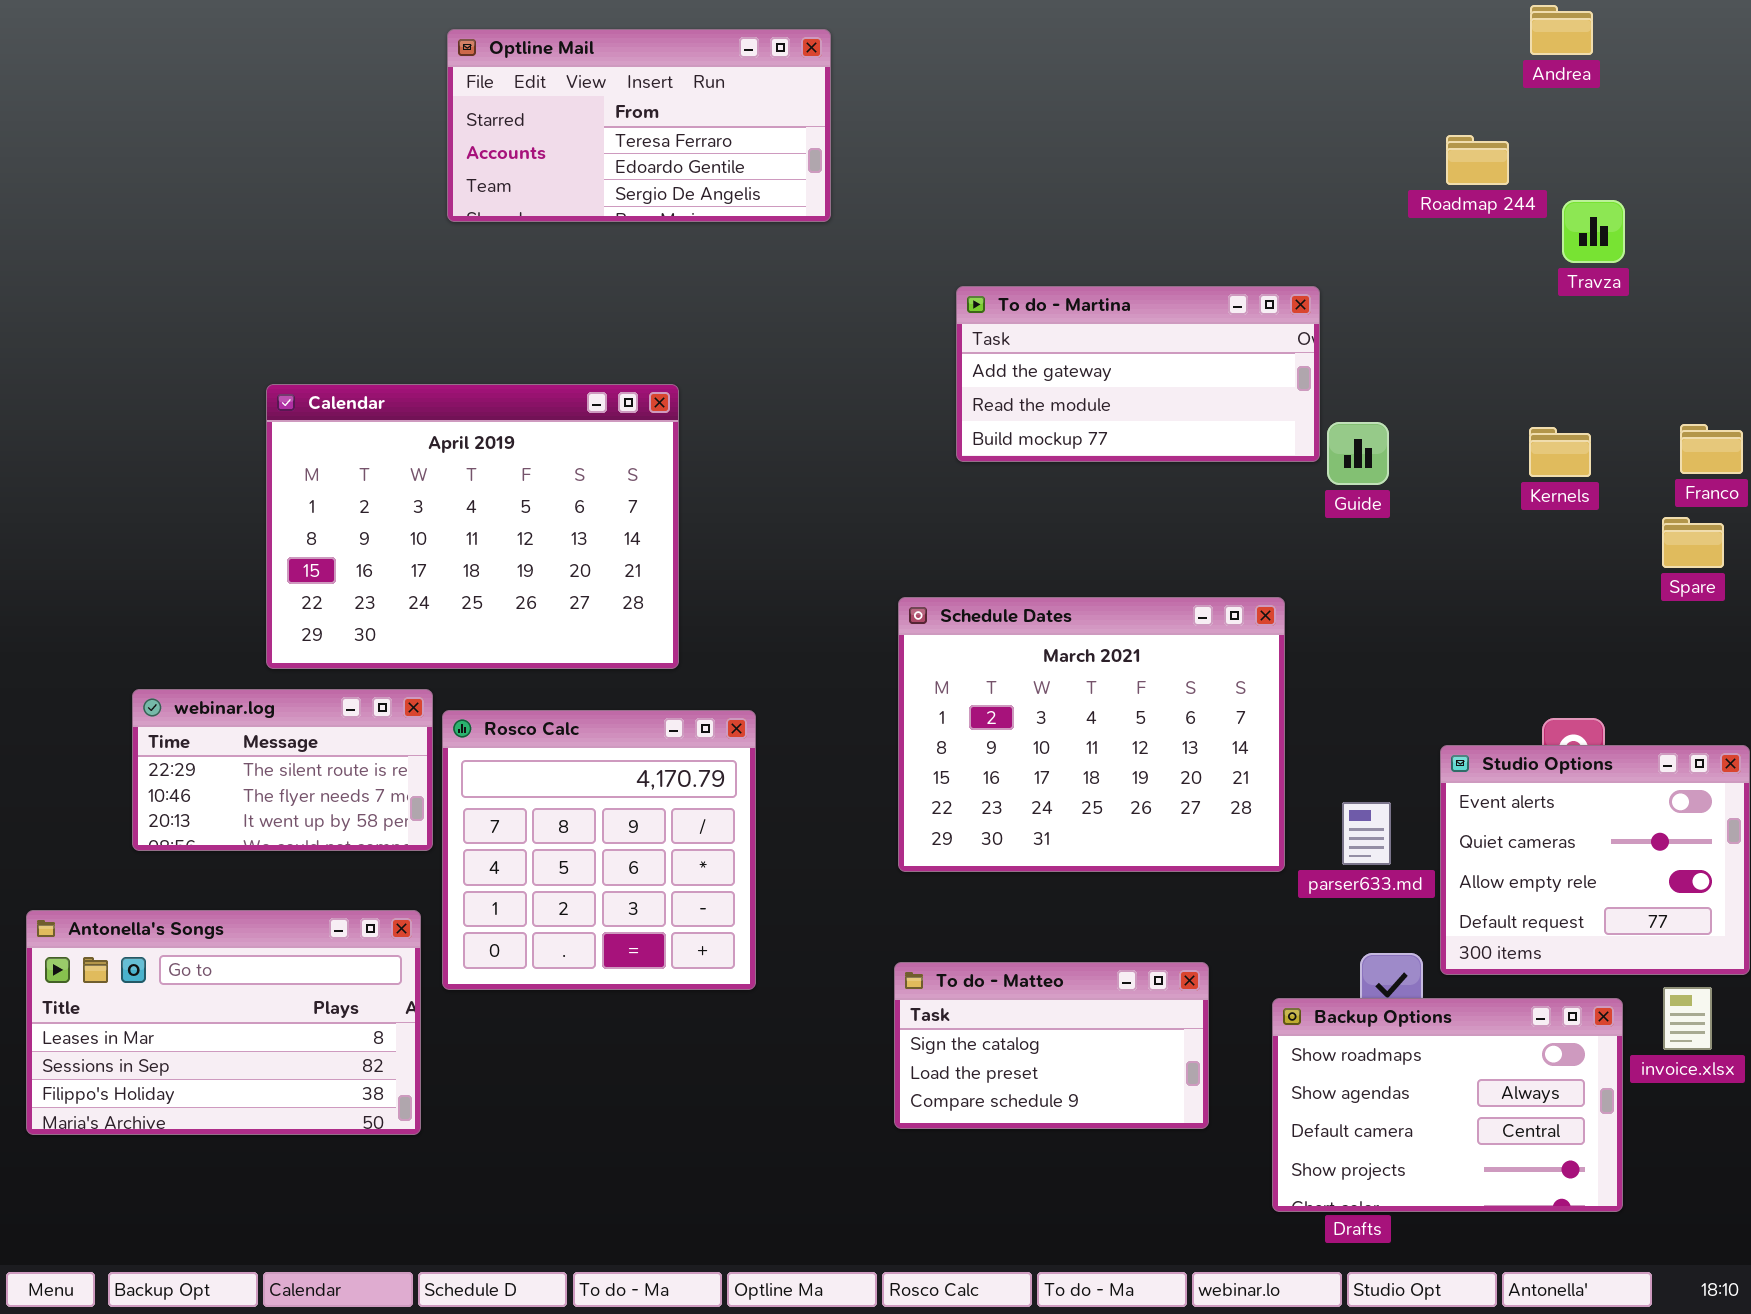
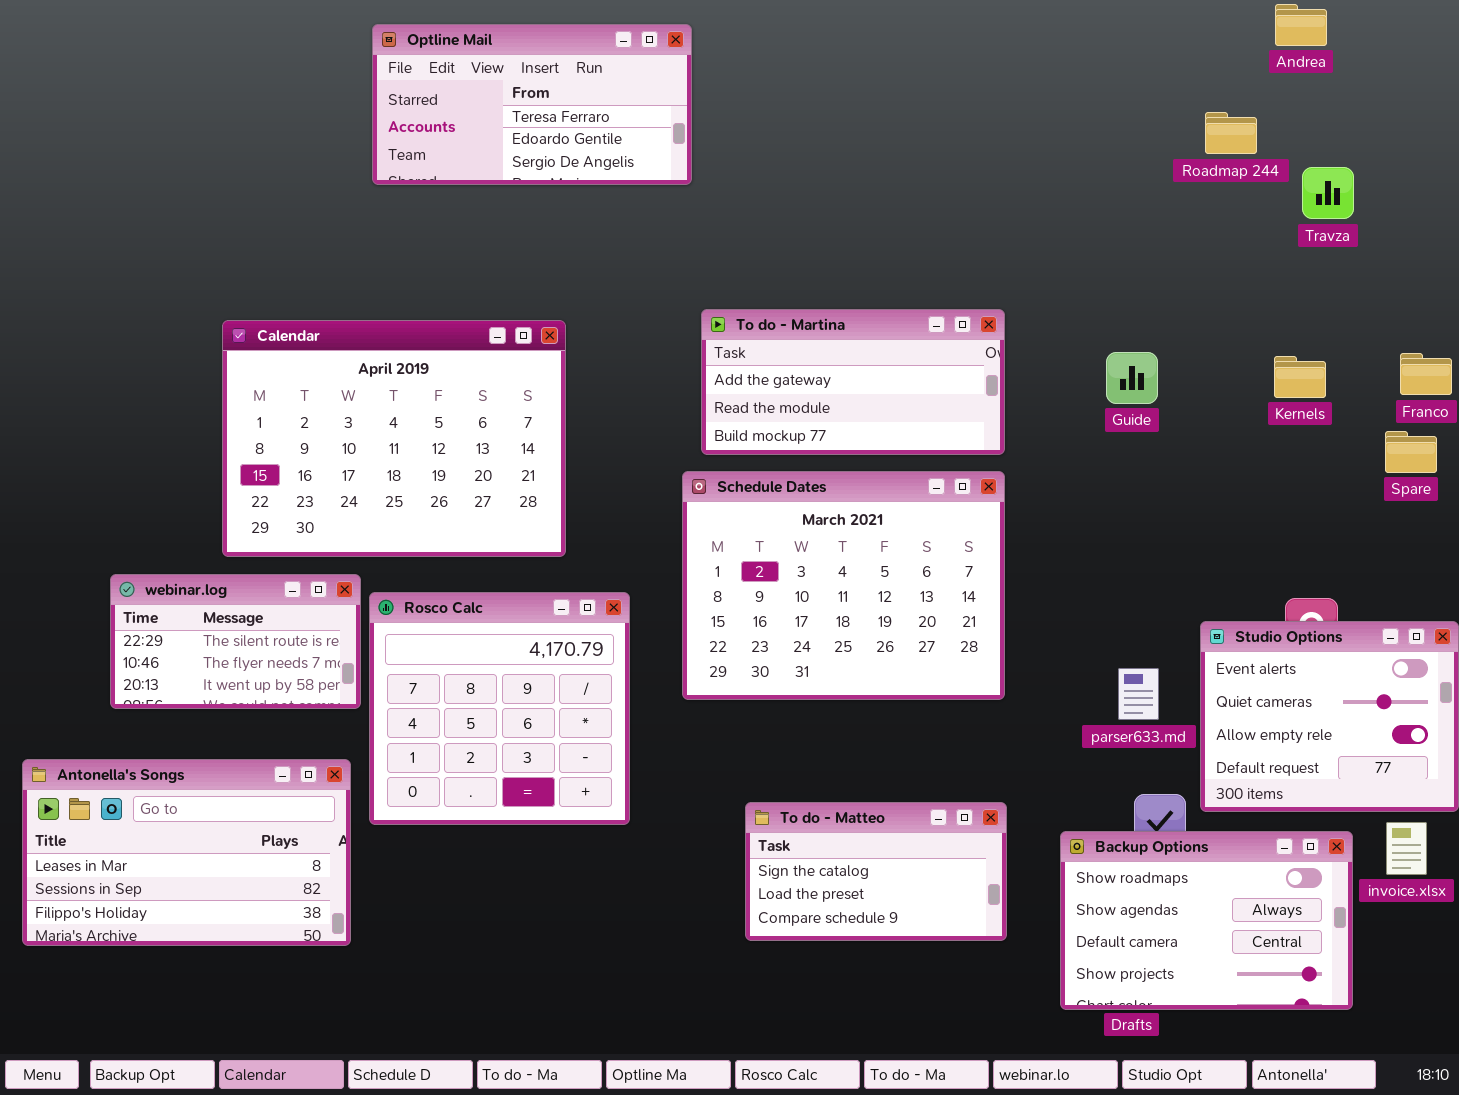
To do - Martina: [956,286,1320,462] -> [701,309,1005,455], moved
Schedule Dates: [898,597,1285,872] -> [682,471,1005,700], moved

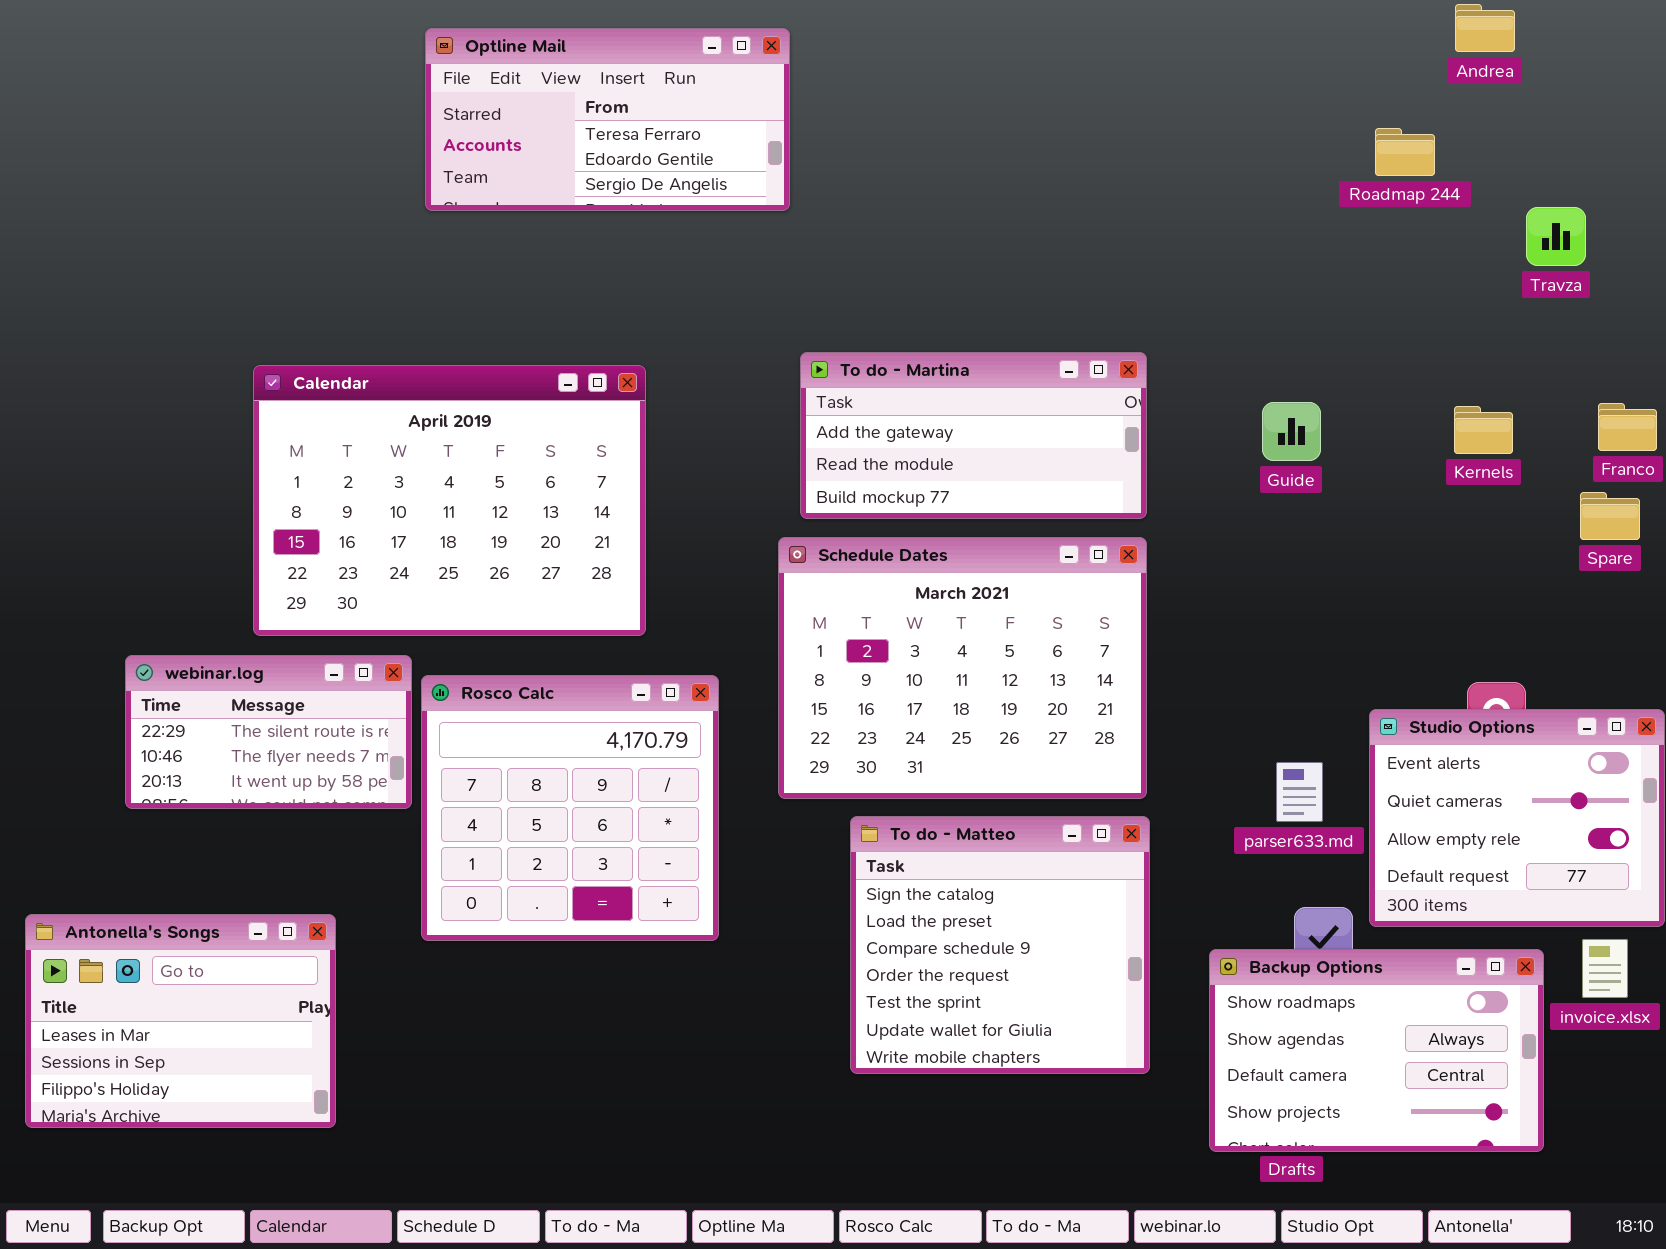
Travza: [1302,167,1354,219] -> [1526,207,1586,266], moved
Antonella's Songs: [22,759,351,946] -> [25,914,336,1128], moved, resized
To do - Matteo: [745,802,1007,941] -> [850,816,1150,1074], resized

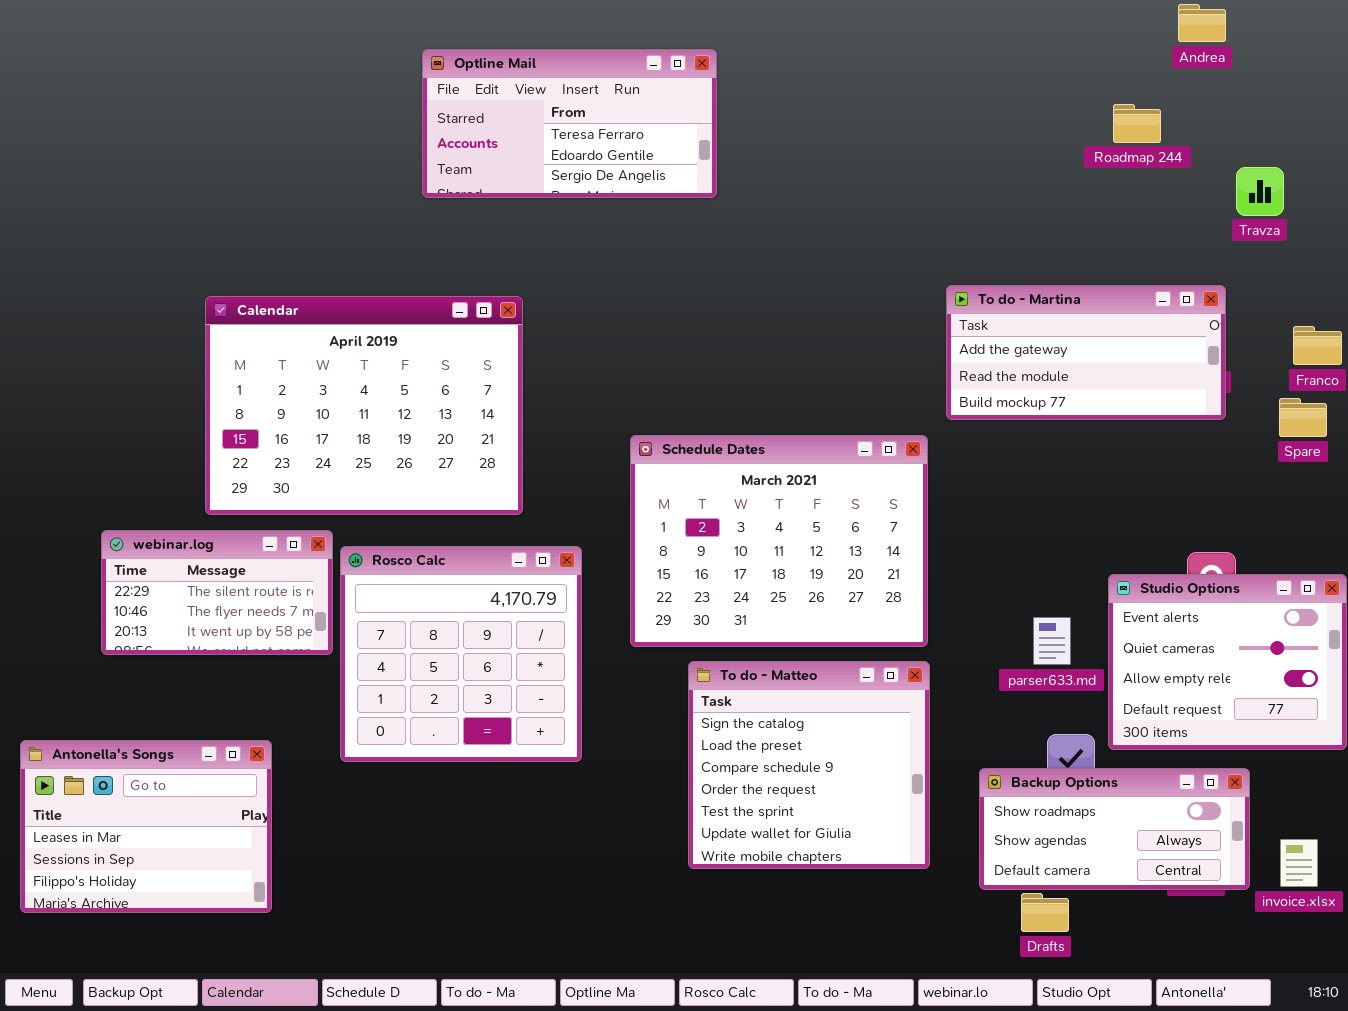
Optline Mail: [425,28,790,211] -> [422,49,717,198], moved
To do - Martina: [800,352,1147,519] -> [946,285,1226,420], moved
invoice.xlsx: [1582,939,1628,998] -> [1280,839,1318,887], moved
Backup Options: [1209,949,1544,1152] -> [979,768,1250,890], resized

